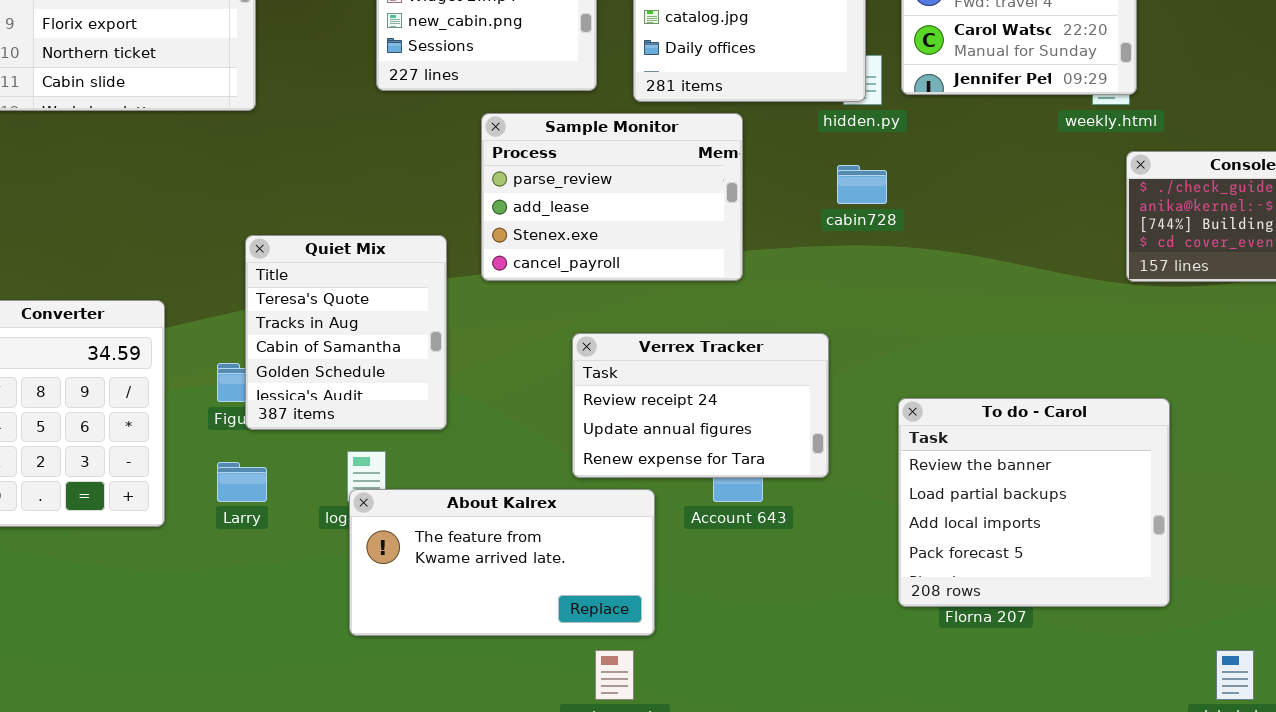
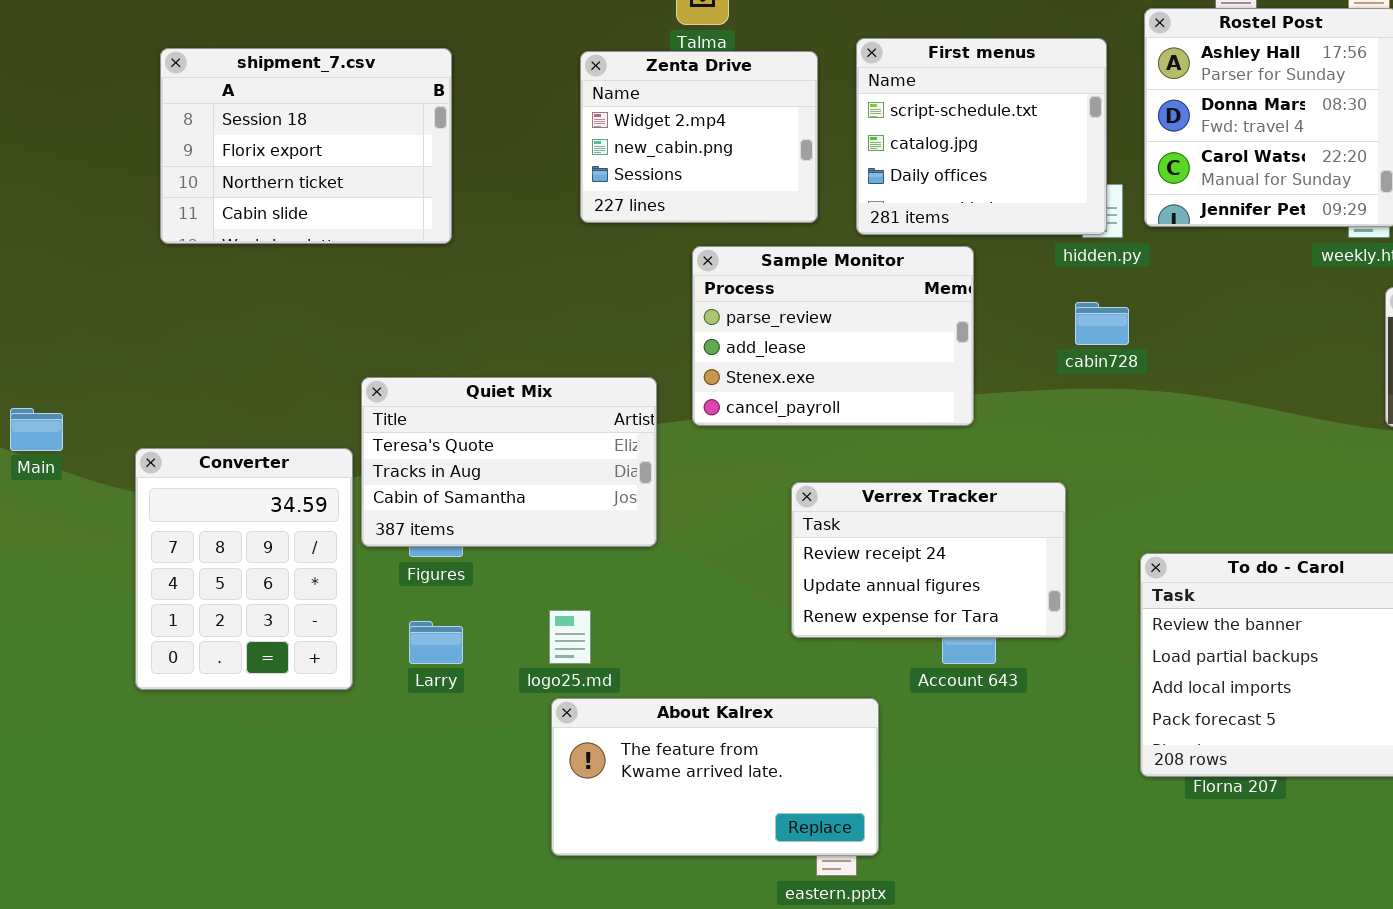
Quiet Mix: [245,235,447,430] -> [361,377,657,547], resized
About Kalrex: [349,489,655,636] -> [551,698,879,856], moved

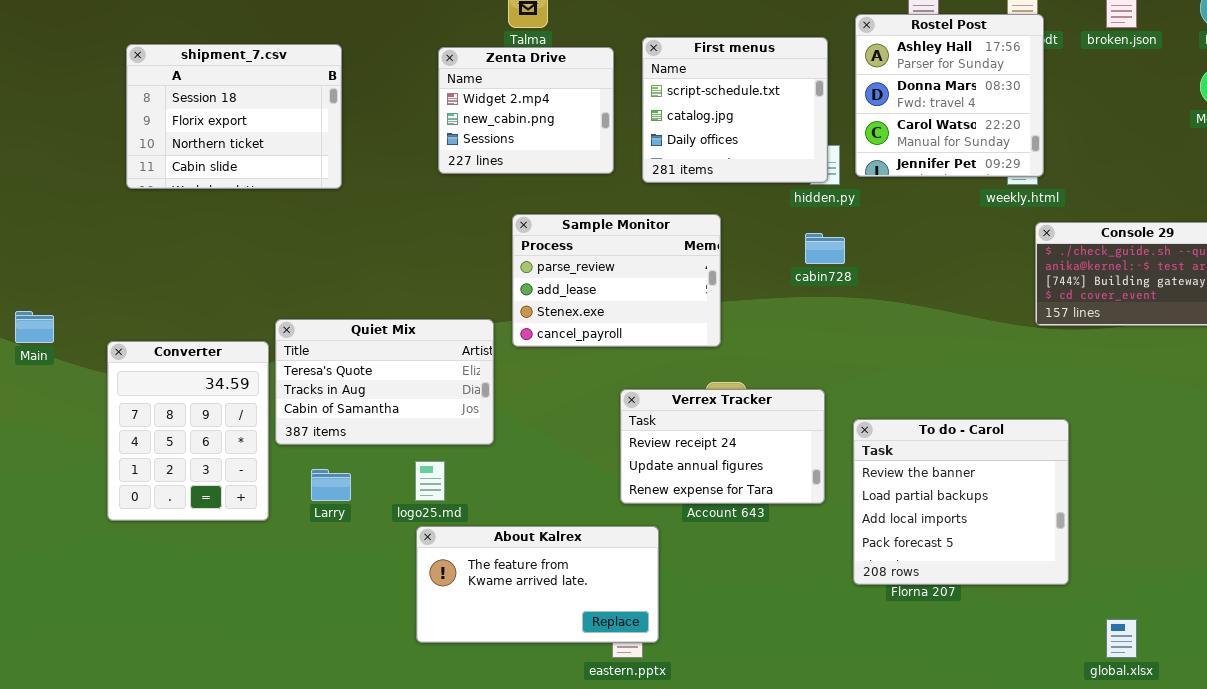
Sample Monitor: [692,246,974,426] -> [512,214,721,347], moved
Quiet Mix: [361,377,657,547] -> [275,319,494,445], moved
Verrex Tracker: [791,482,1066,638] -> [620,389,825,504], moved

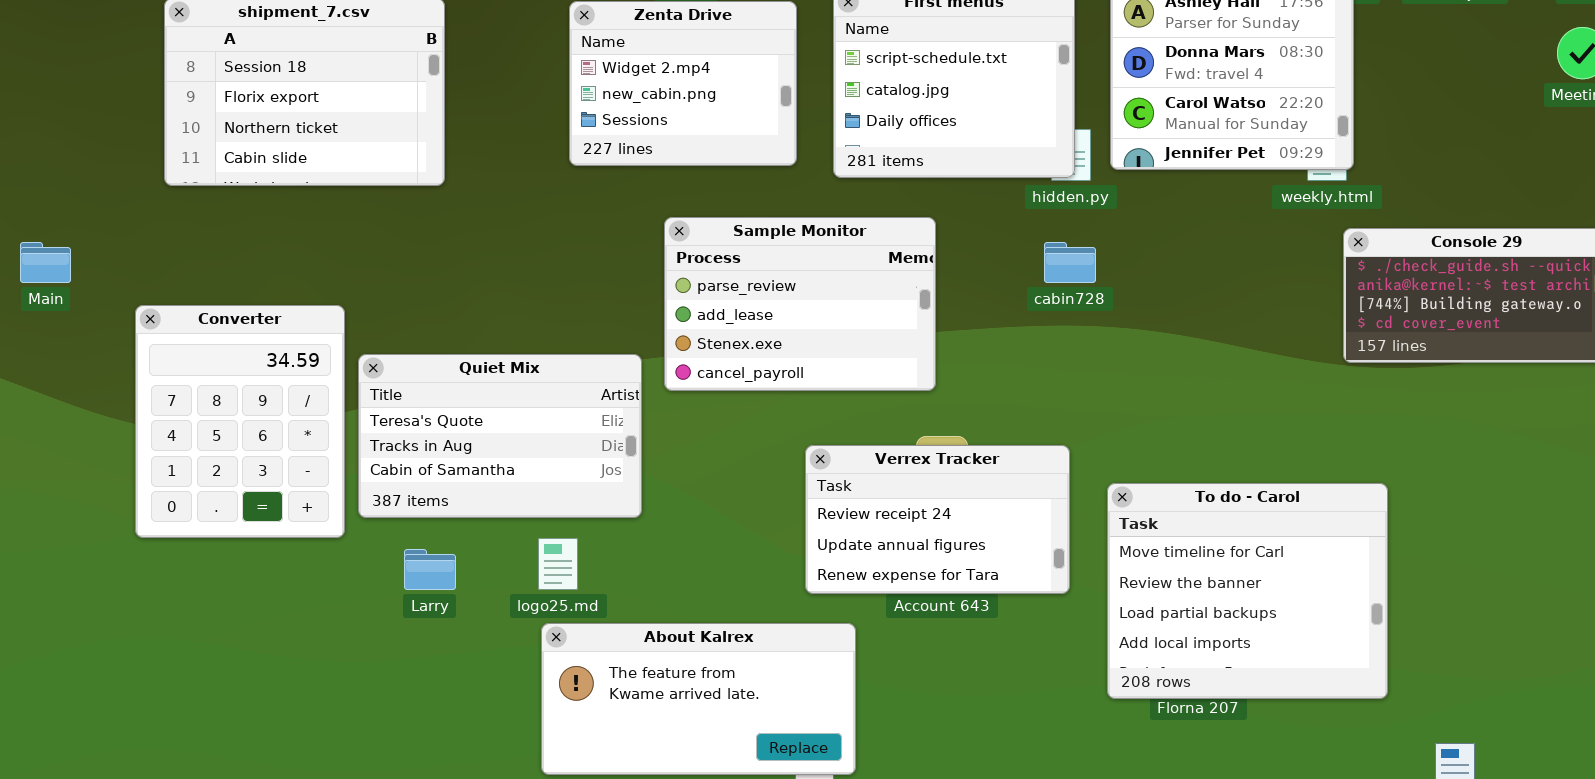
Main: [15,311,54,343] -> [20,242,71,283], moved
Converter: [107,341,269,521] -> [135,305,345,538], moved
To do - Carol: [853,419,1069,585] -> [1107,483,1388,699], scrolled up 1 row

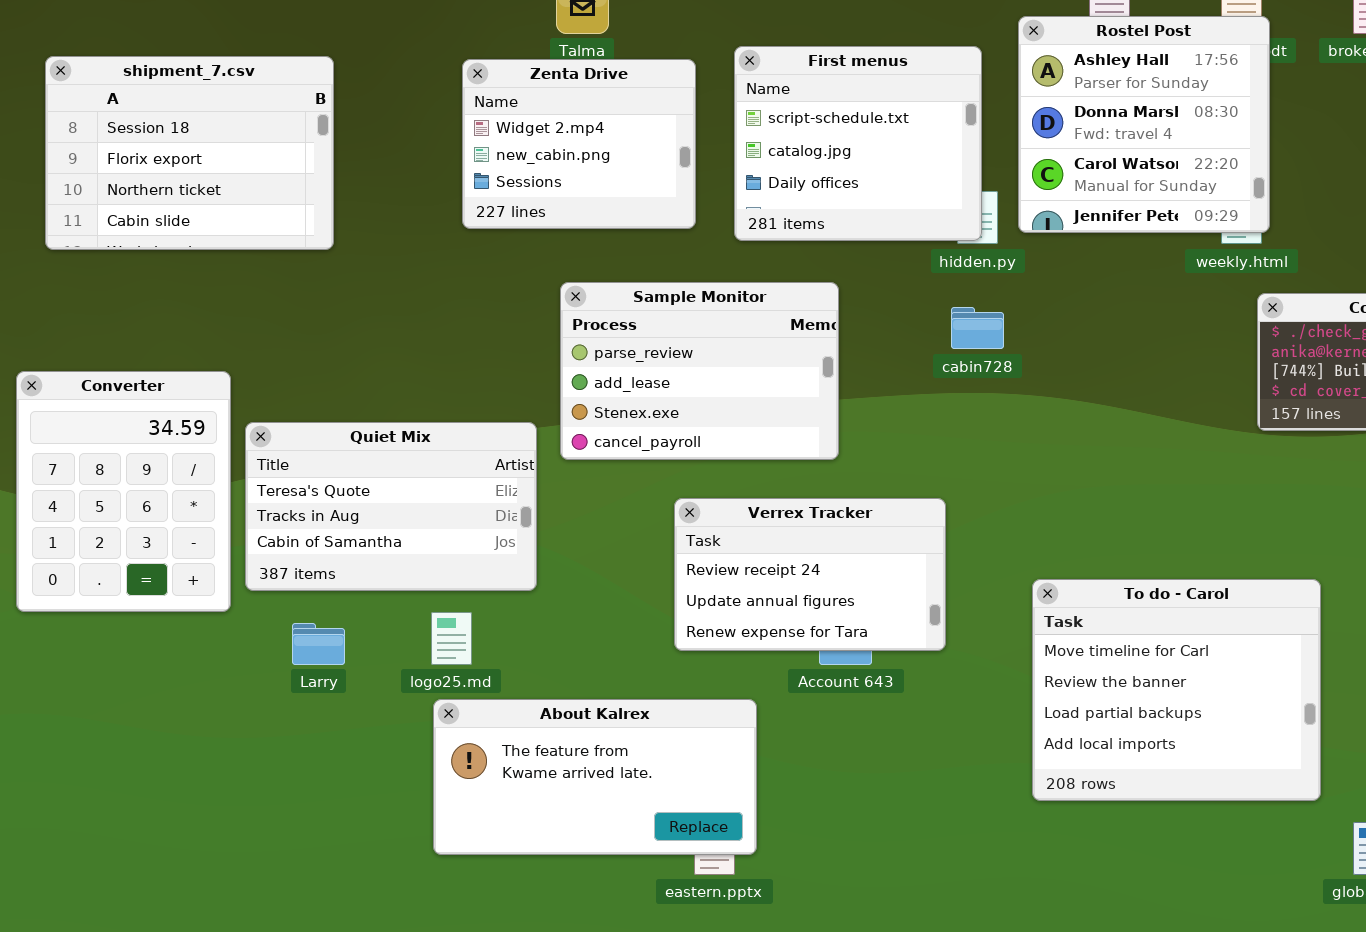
Verrex Tracker: [805,445,1070,594] -> [674,498,946,651], moved
To do - Carol: [1107,483,1388,699] -> [1032,579,1321,801], moved

